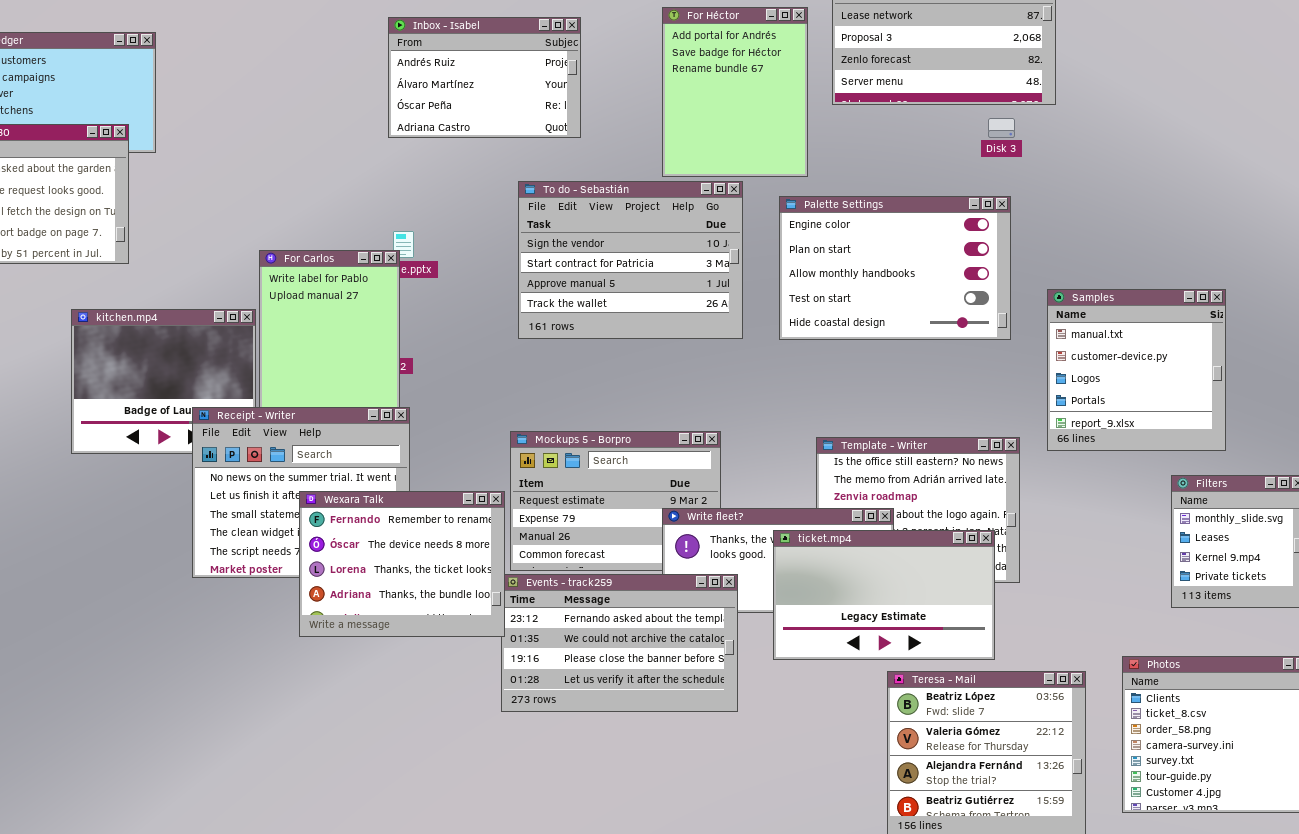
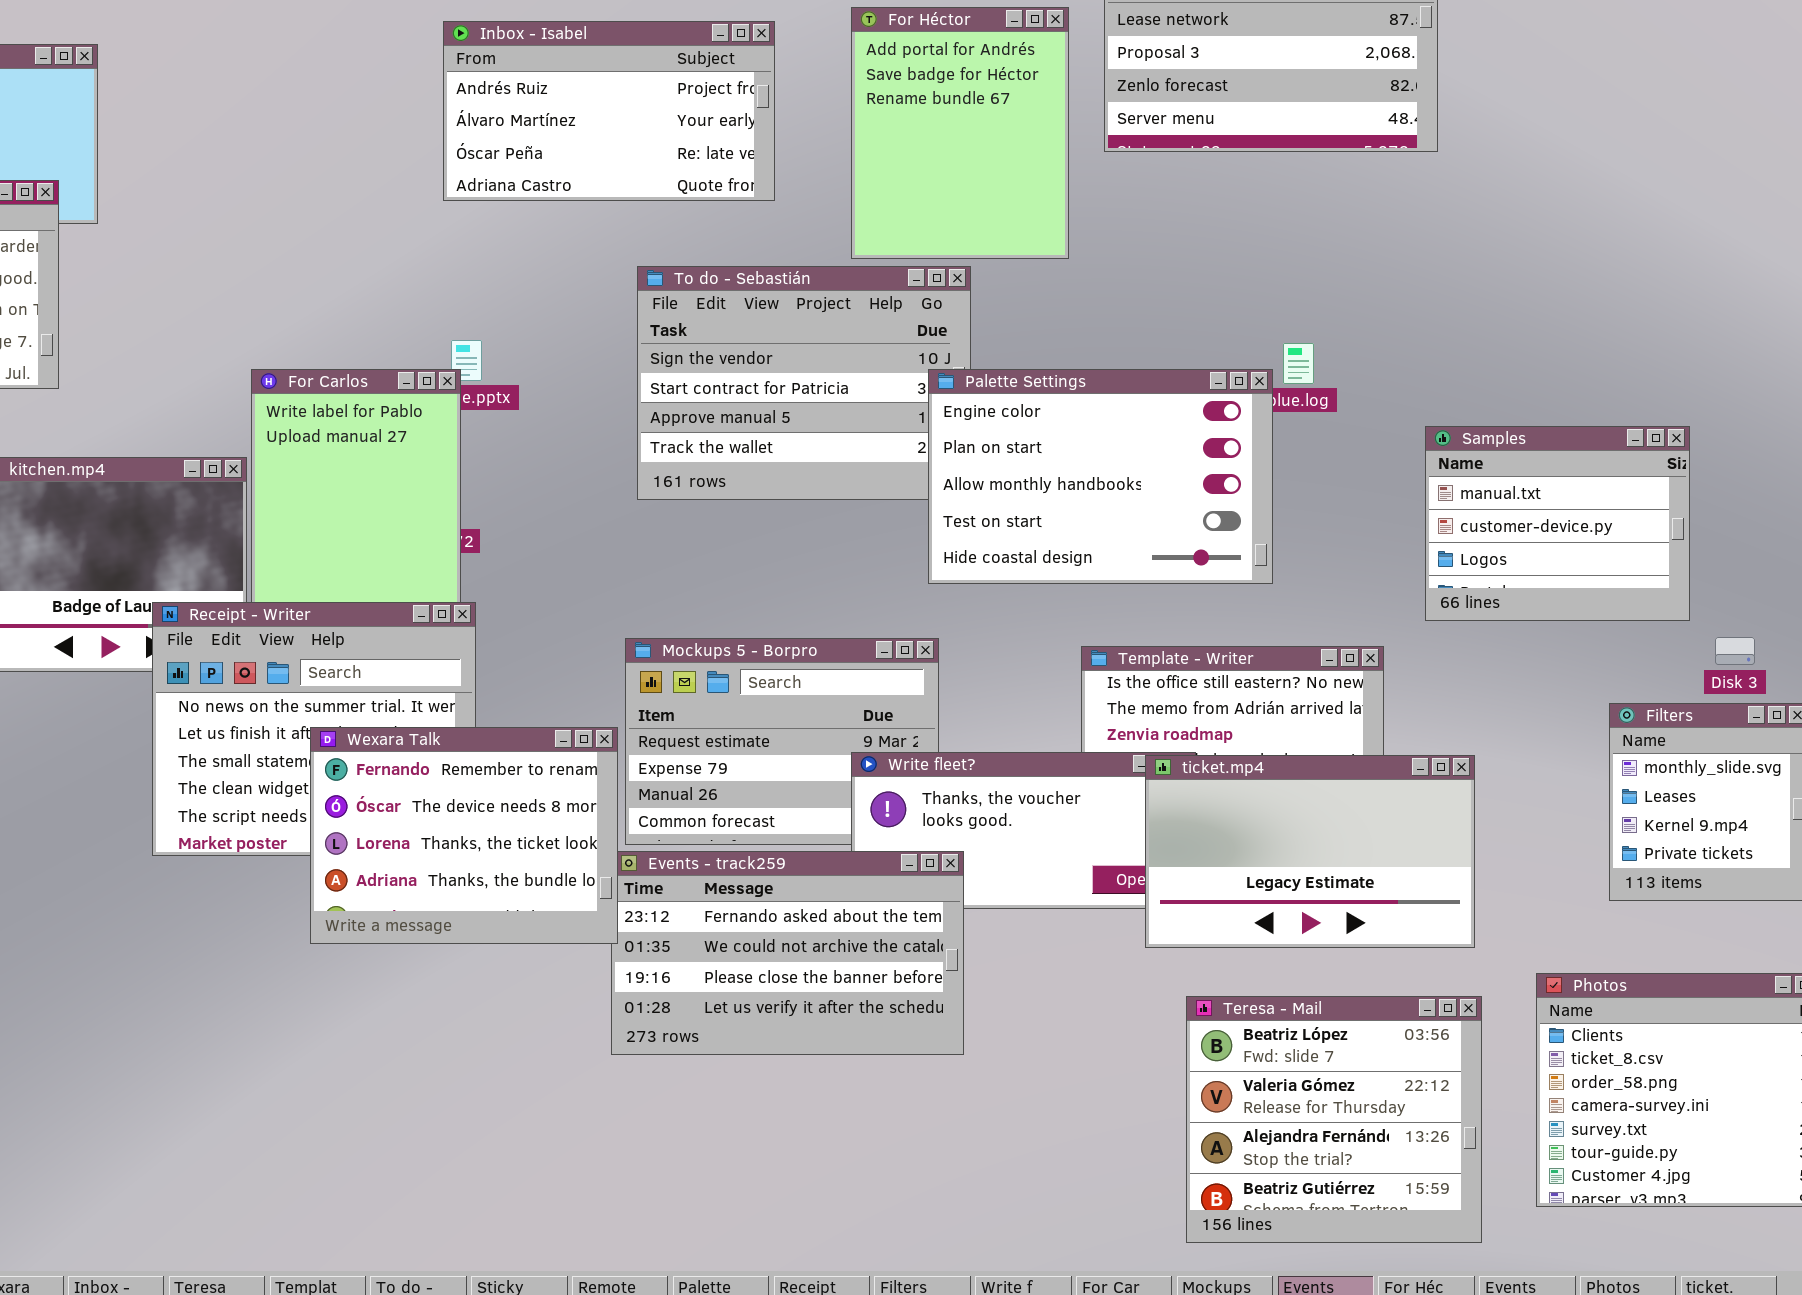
Inbox - Isabel: [388,17,581,138] -> [443,21,775,201], resized
Disk 3: [988,118,1015,138] -> [1715,637,1755,665], moved
Palette Settings: [779,196,1011,340] -> [928,369,1273,584], moved
Samples: [1047,289,1226,451] -> [1425,426,1690,621], resized
ticket.mp4: [773,530,995,660] -> [1145,755,1475,948], moved

